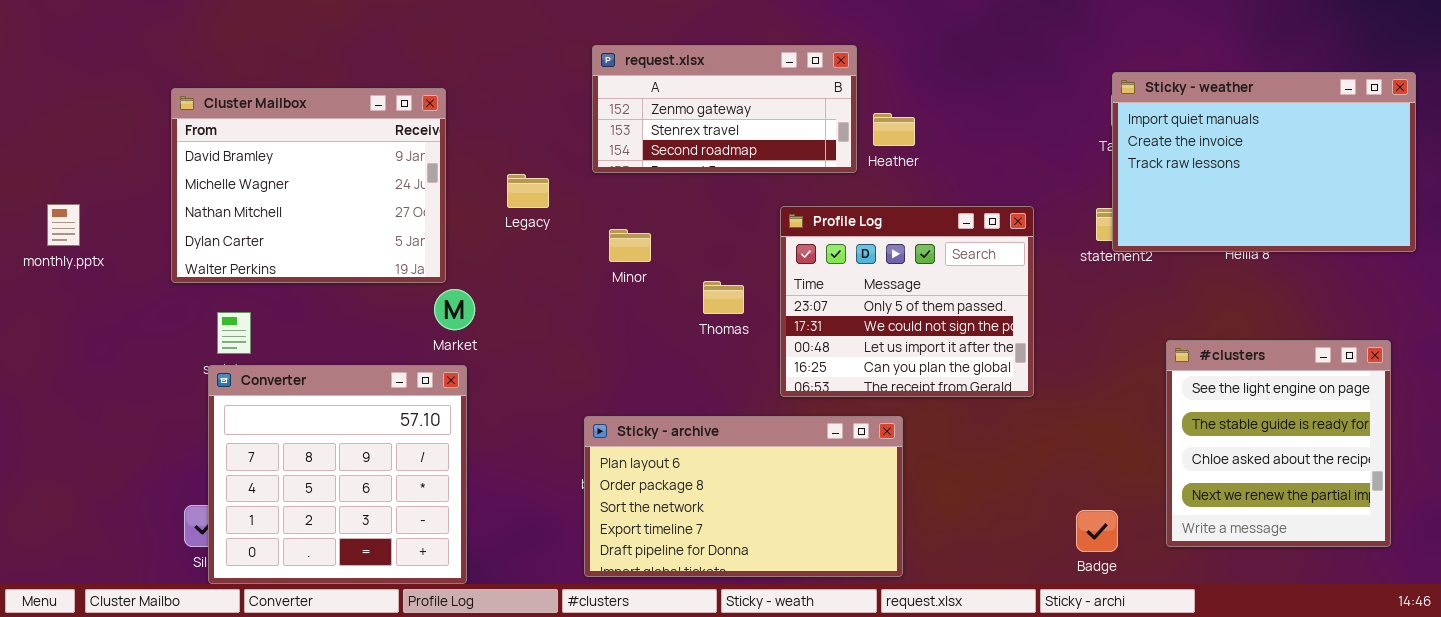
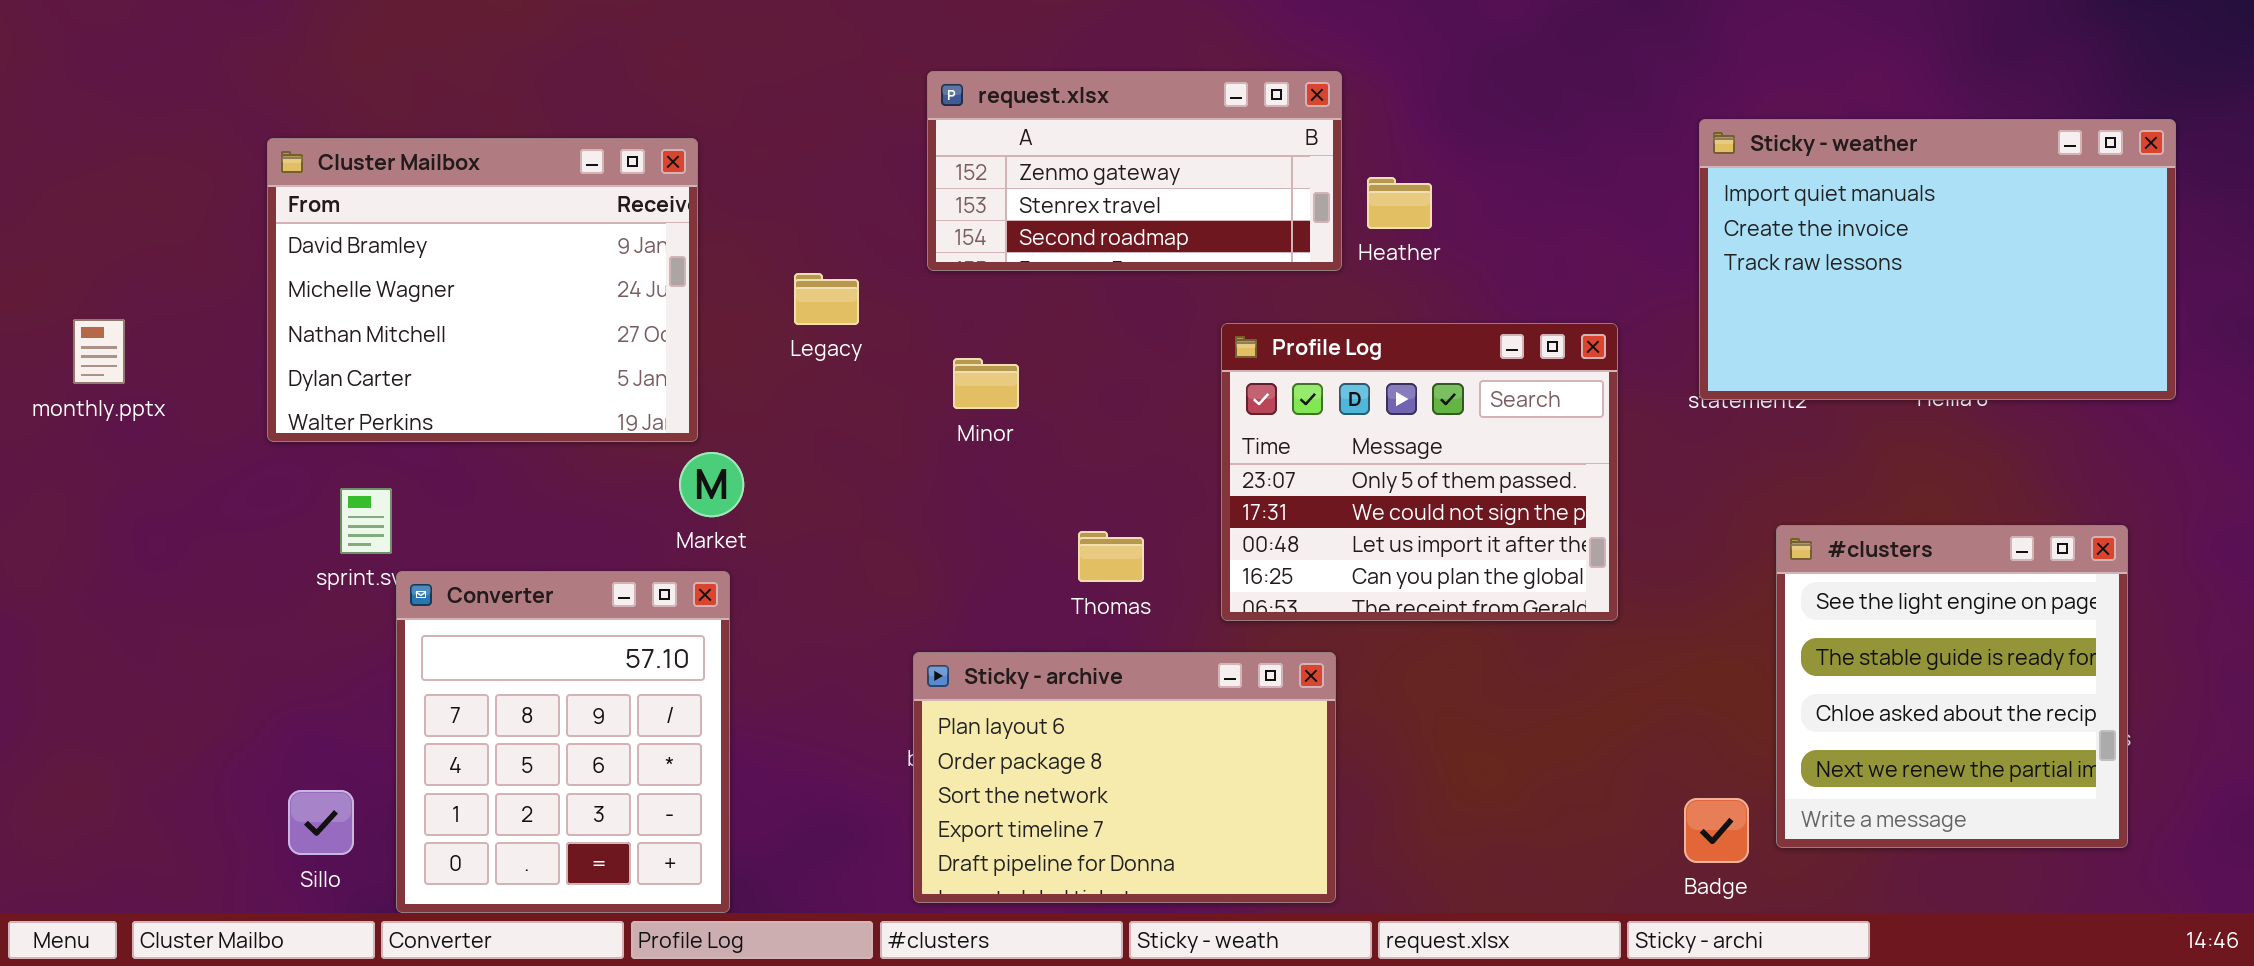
Sticky - weather: [1112,72,1416,252] -> [1699,119,2176,400], moved
Thomas: [703,281,744,314] -> [1078,531,1144,582], moved
#clusters: [1166,340,1391,547] -> [1776,525,2128,848], moved
Converter: [208,365,467,584] -> [396,571,730,913], resized
Sticky - archive: [584,416,903,577] -> [913,652,1336,903], resized

